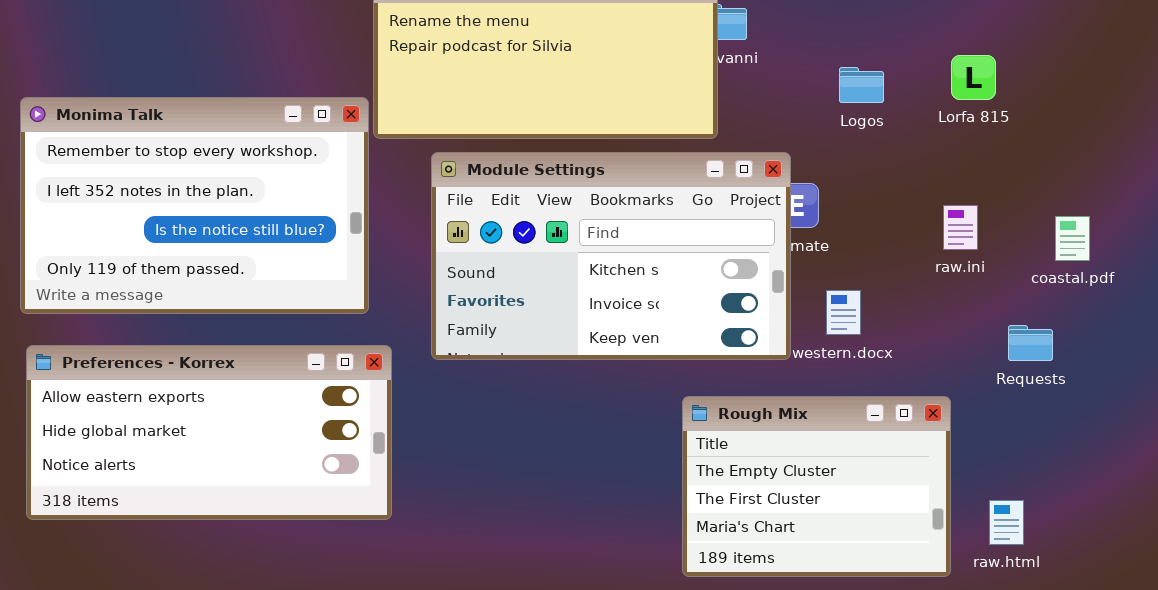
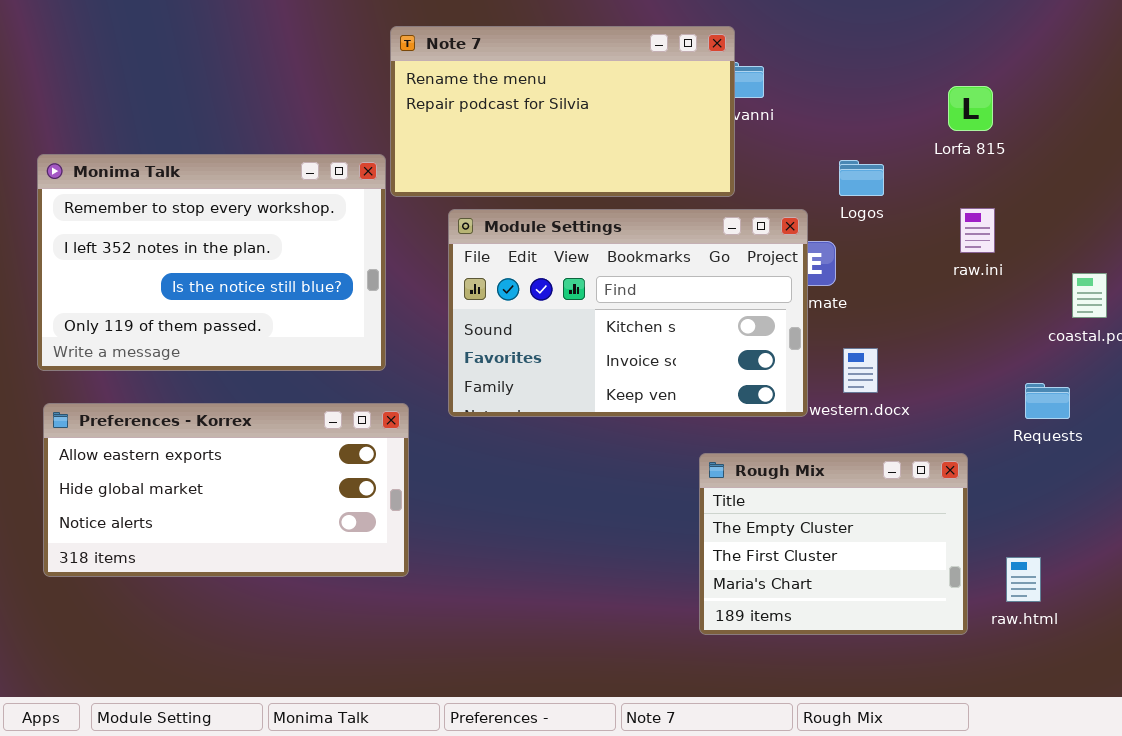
Lorfa 815: [951,55,996,100] -> [948,86,993,131], moved
Logos: [839,67,884,103] -> [839,160,884,196], moved
raw.ini: [943,205,978,250] -> [960,208,995,253], moved

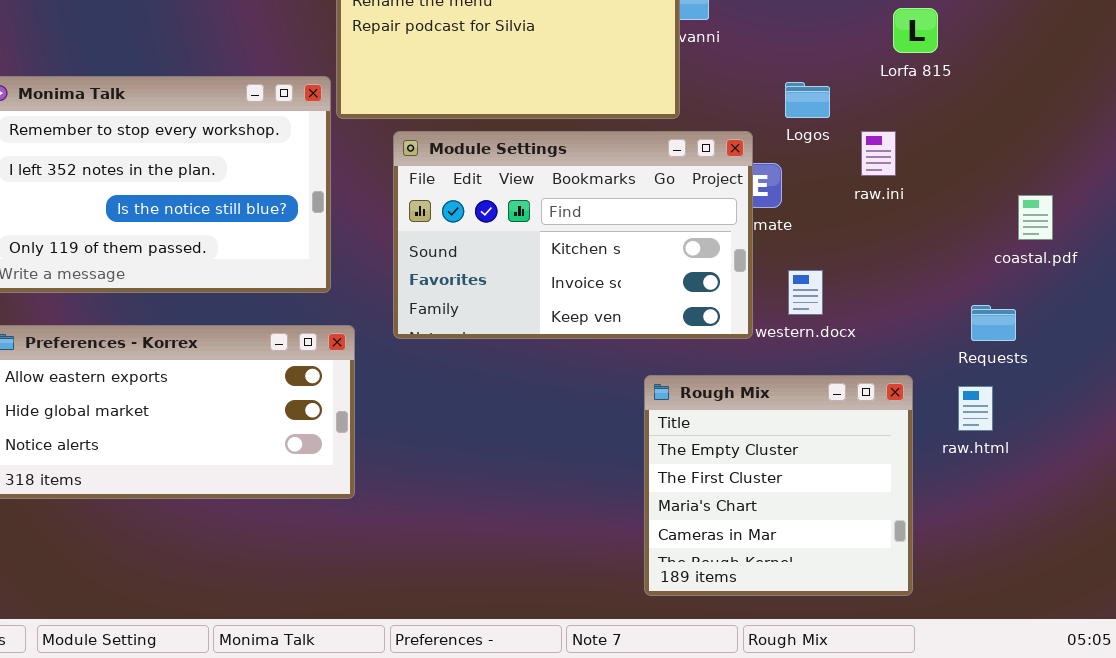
raw.ini: [960,208,995,253] -> [861,131,896,176], moved
Rough Mix: [699,453,968,635] -> [644,375,913,596], resized
raw.html: [1006,557,1041,602] -> [958,386,993,431], moved

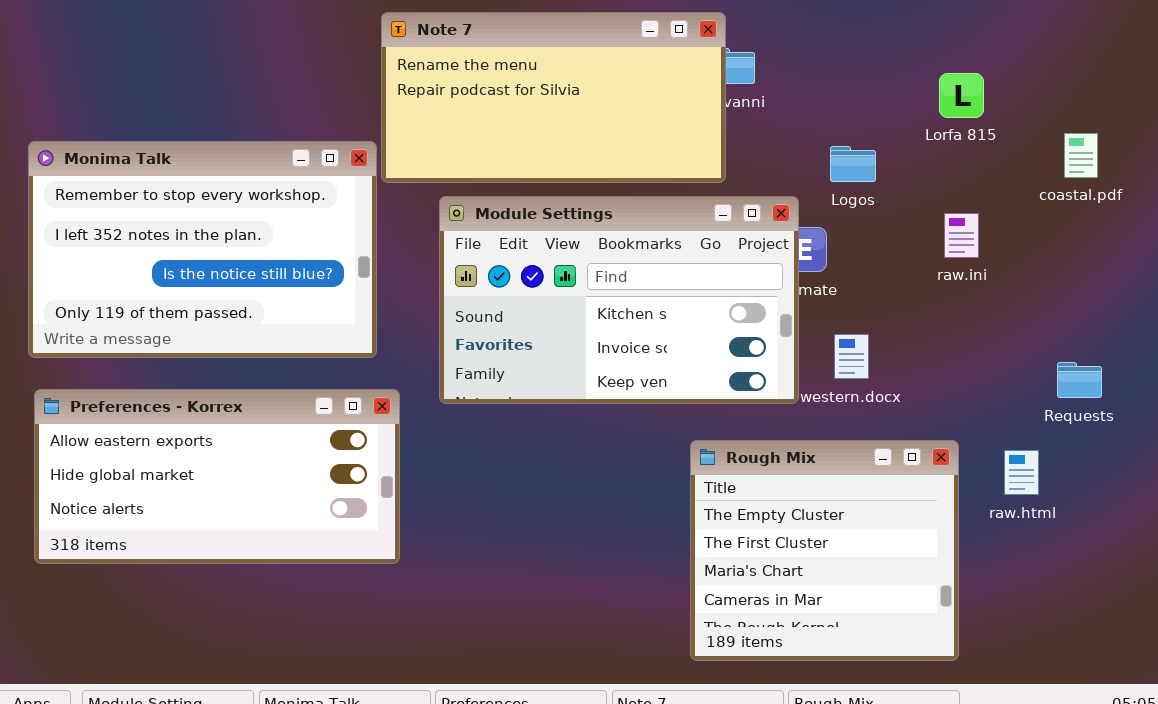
raw.ini: [861,131,896,176] -> [944,213,979,258], moved
coastal.pdf: [1018,195,1053,240] -> [1064,133,1098,178], moved
Requests: [971,305,1016,341] -> [1057,362,1102,398], moved

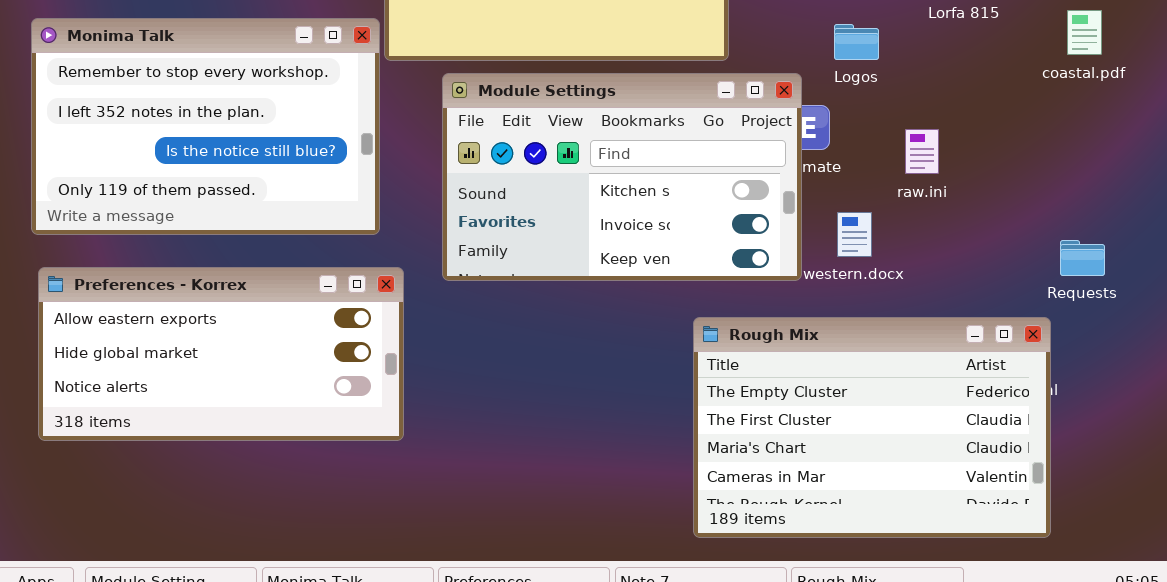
raw.ini: [944,213,979,258] -> [905,129,939,174], moved
Rough Mix: [690,440,959,661] -> [693,317,1051,538], resized

